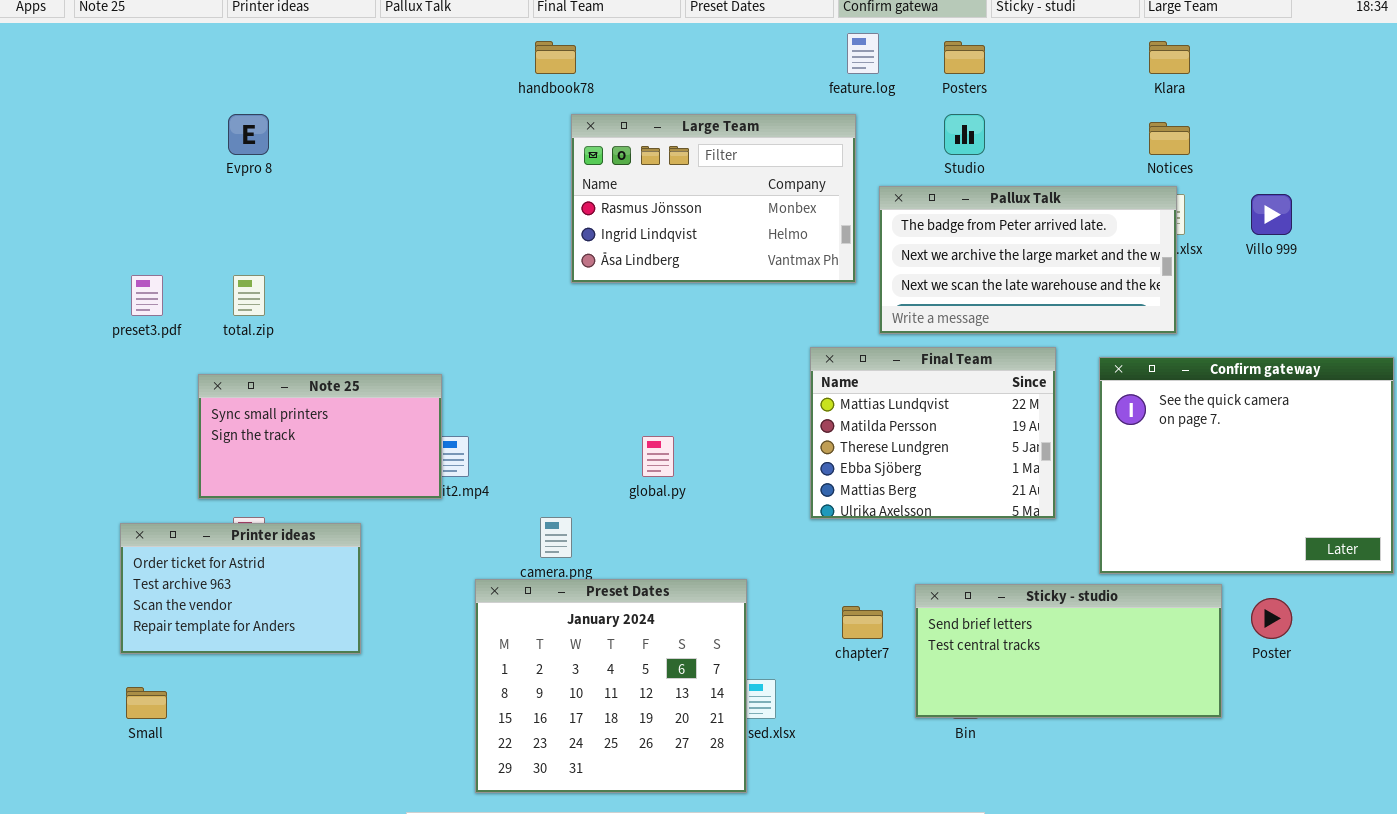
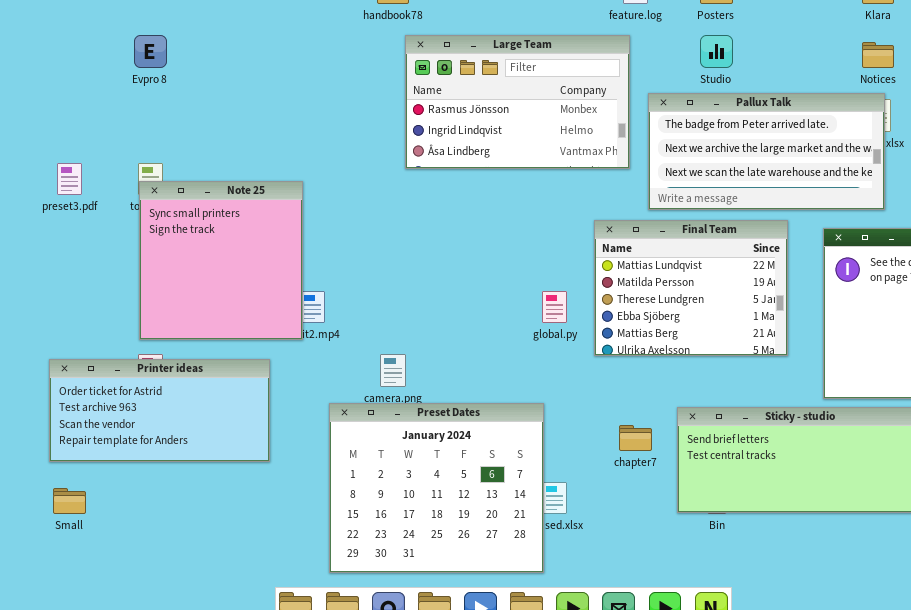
Note 25: [198,374,442,499] -> [139,181,303,340], resized
global.py: [642,436,674,477] -> [542,291,567,323], moved
Printer ideas: [120,523,361,654] -> [49,359,270,462], resized

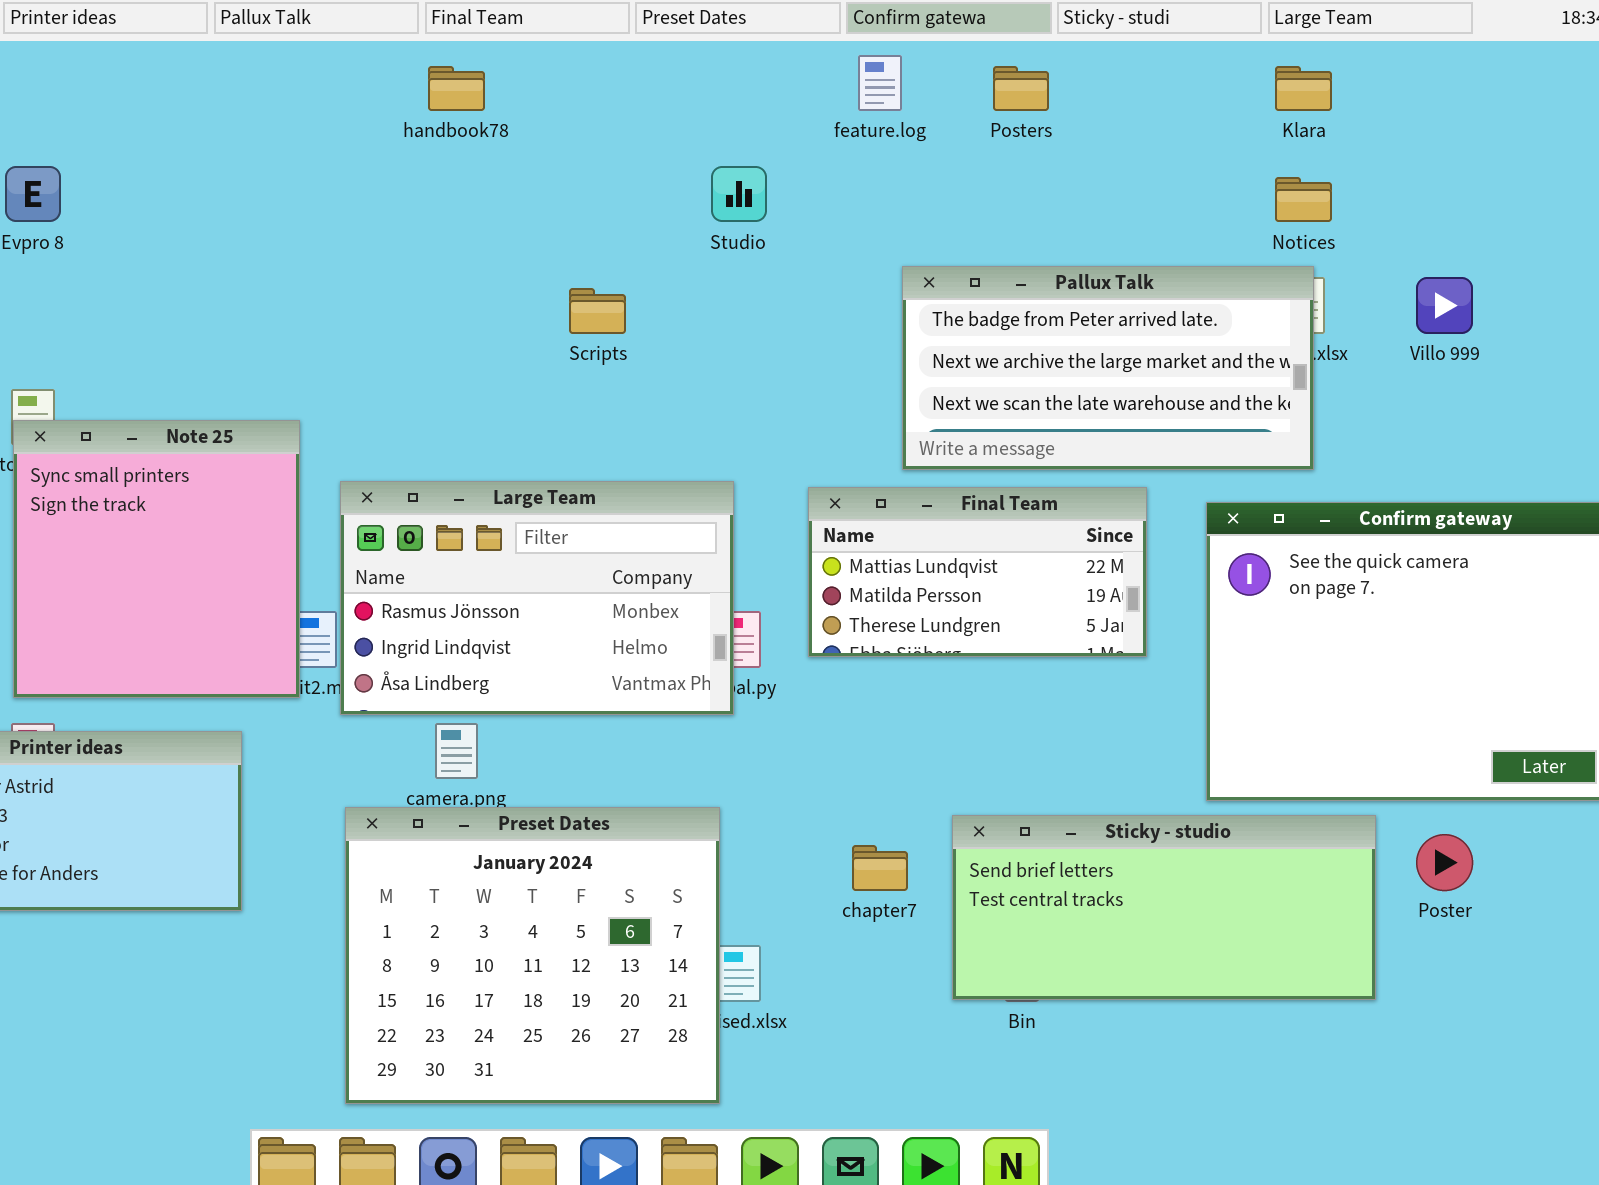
Large Team: [405,35,630,169] -> [340,481,734,715], moved
Studio: [700,35,733,68] -> [711,166,767,222], moved
Final Team: [594,220,788,356] -> [808,487,1147,657], resized

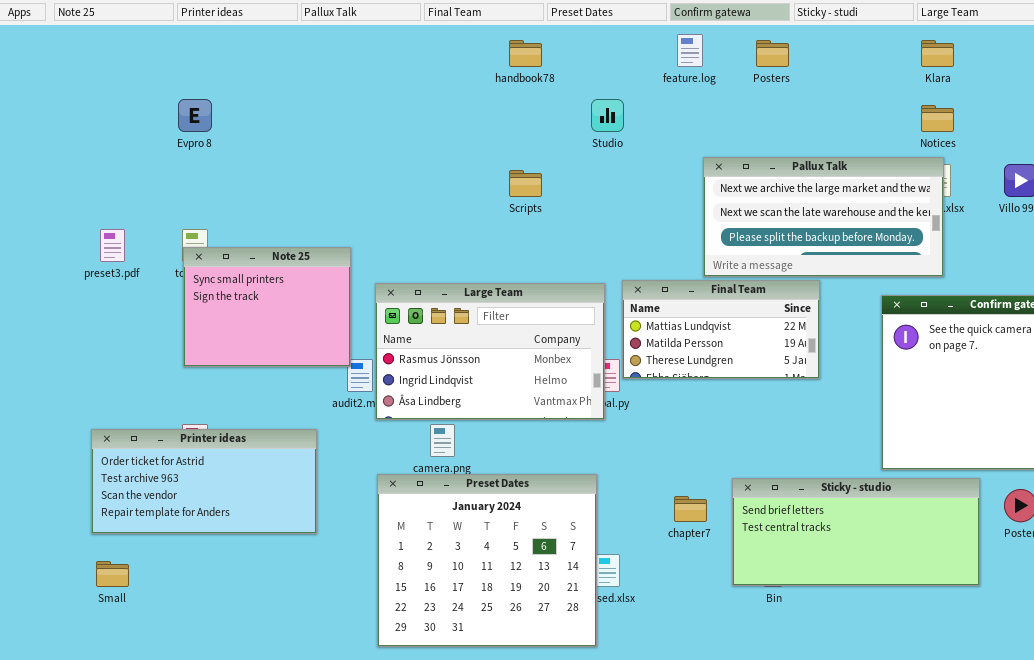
handbook78: [428,66,485,111] -> [509,40,542,67], moved
Pallux Talk: [902,266,1314,470] -> [703,157,944,277], scrolled down 1 row
Note 25: [13,420,300,698] -> [183,247,351,367], resized
Final Team: [808,487,1147,657] -> [622,280,820,379], moved

